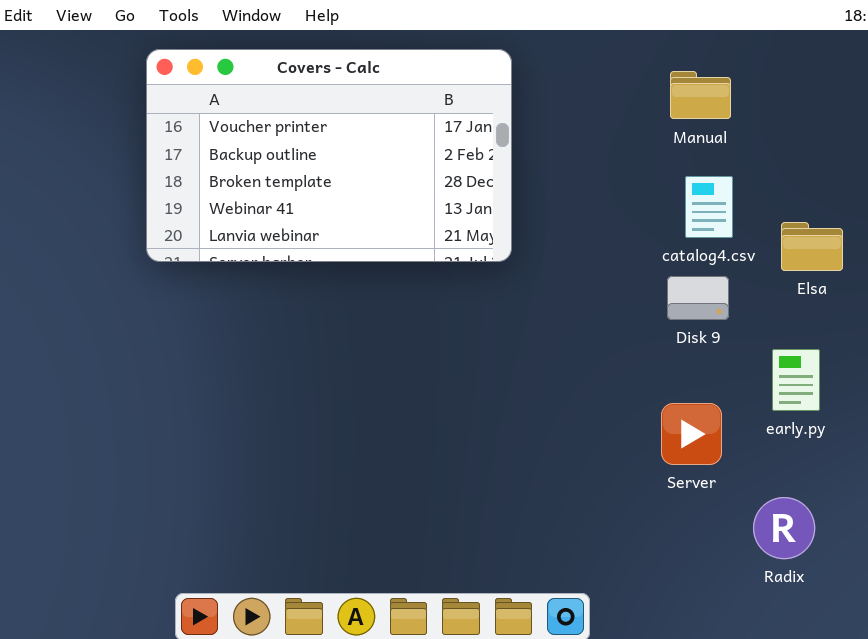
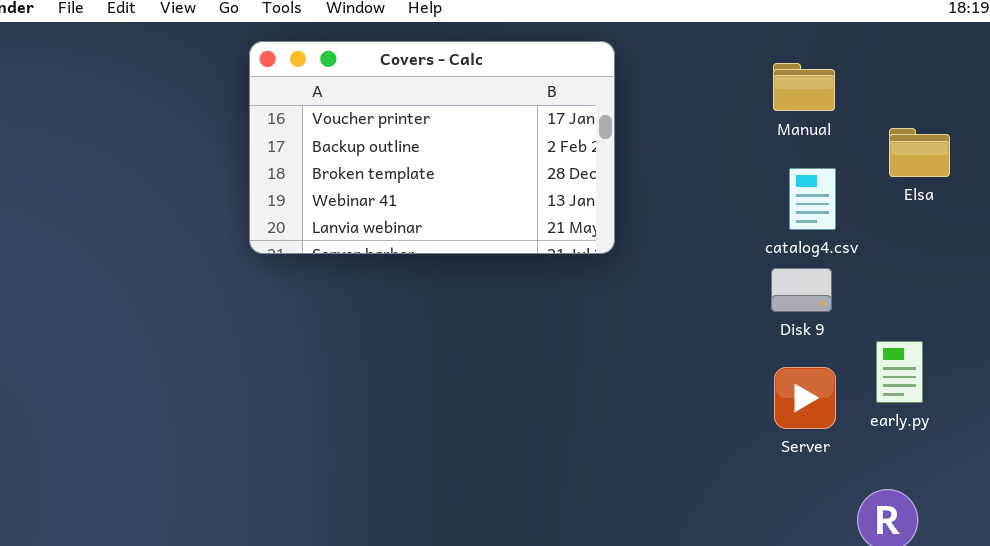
Elsa: [781,222,843,271] -> [889,128,950,177], moved
Server: [661,403,722,465] -> [774,367,836,429], moved

